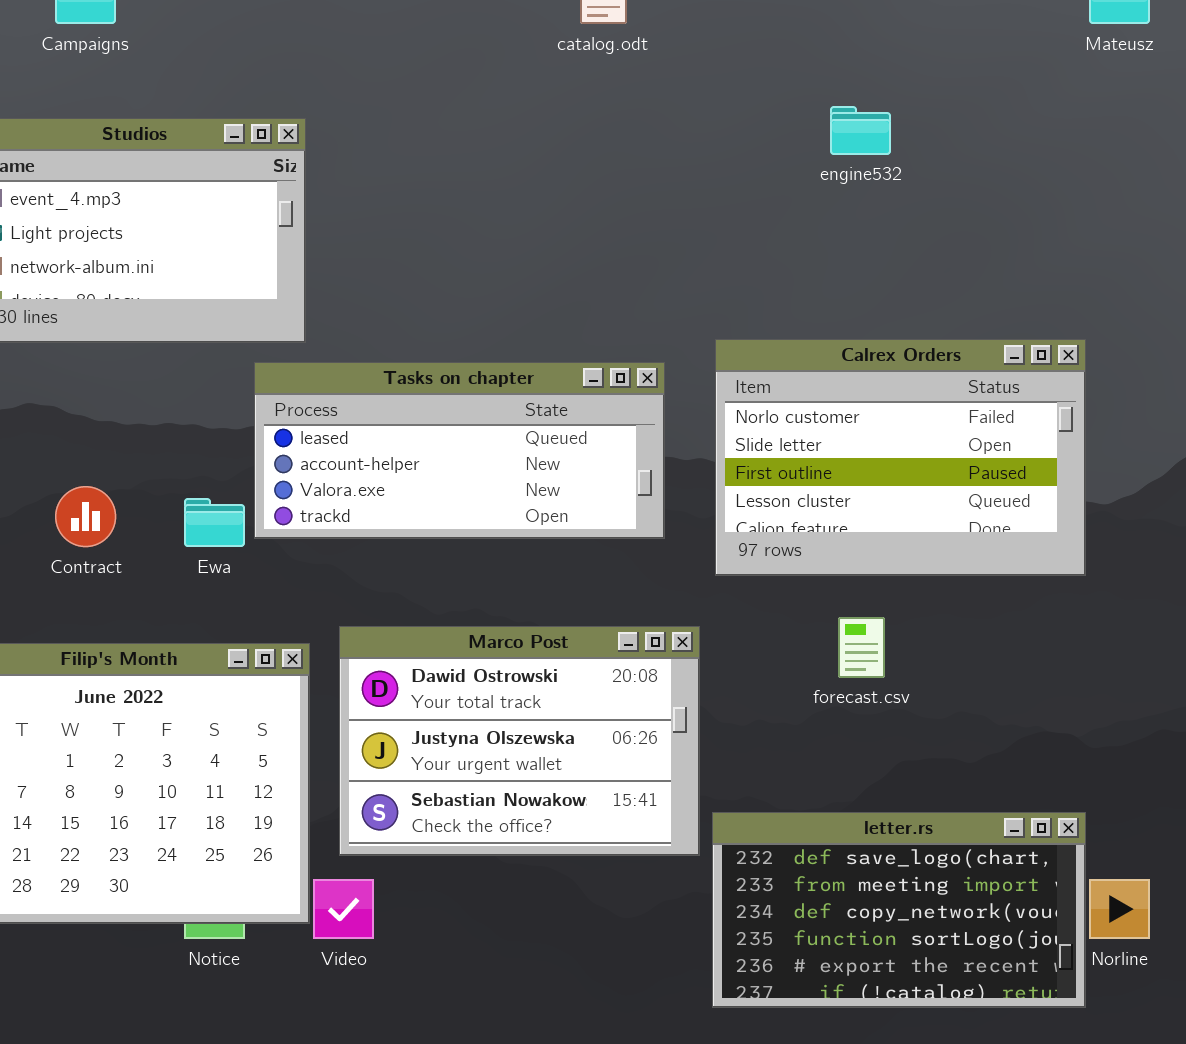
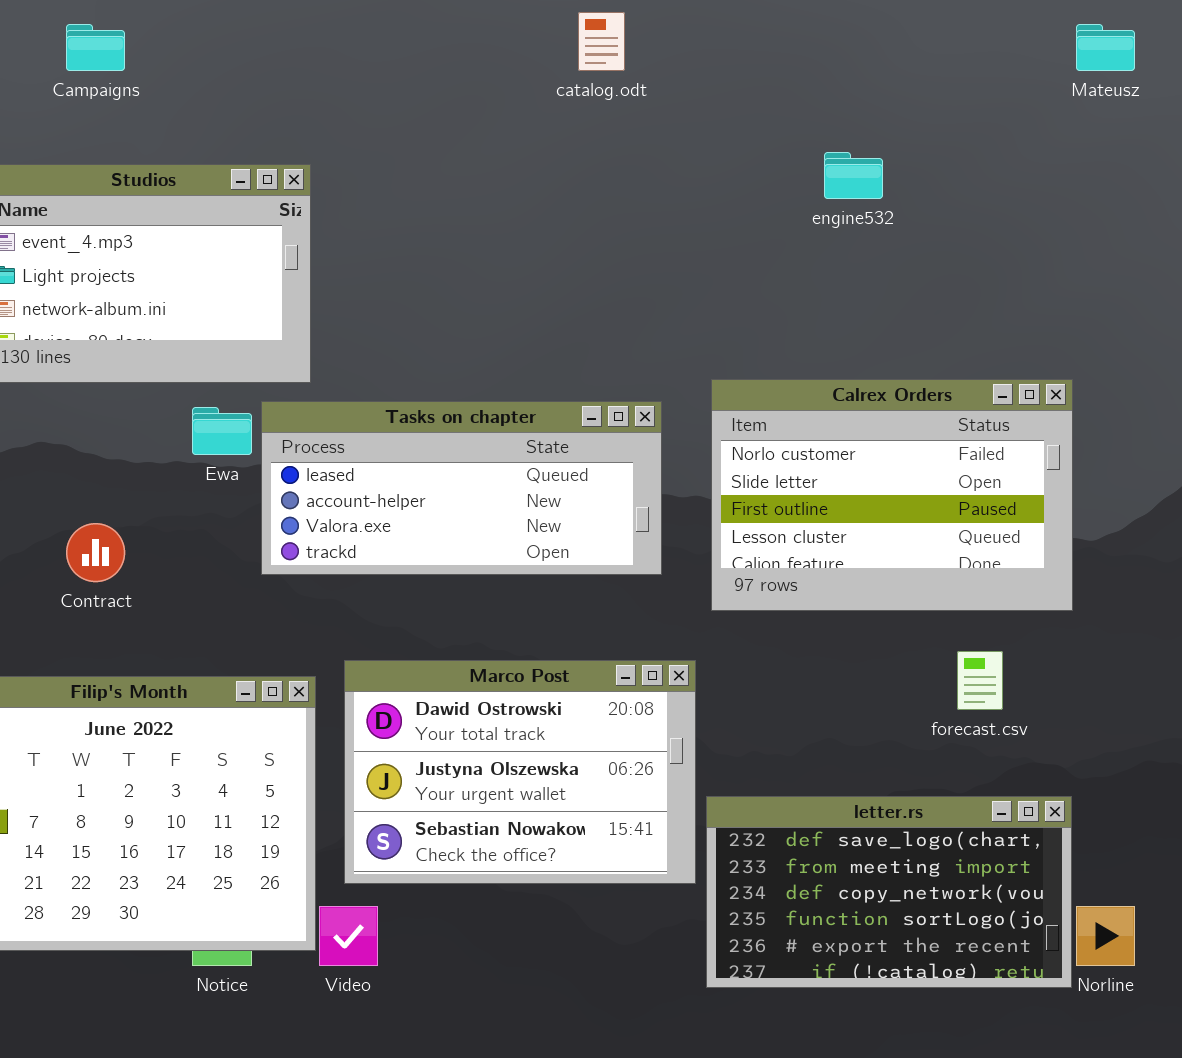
Ewa: [184,498,245,547] -> [192,407,252,455], moved
forecast.csv: [838,617,885,678] -> [957,651,1003,710], moved
letter.rs: [712,812,1086,1008] -> [706,796,1072,988], moved

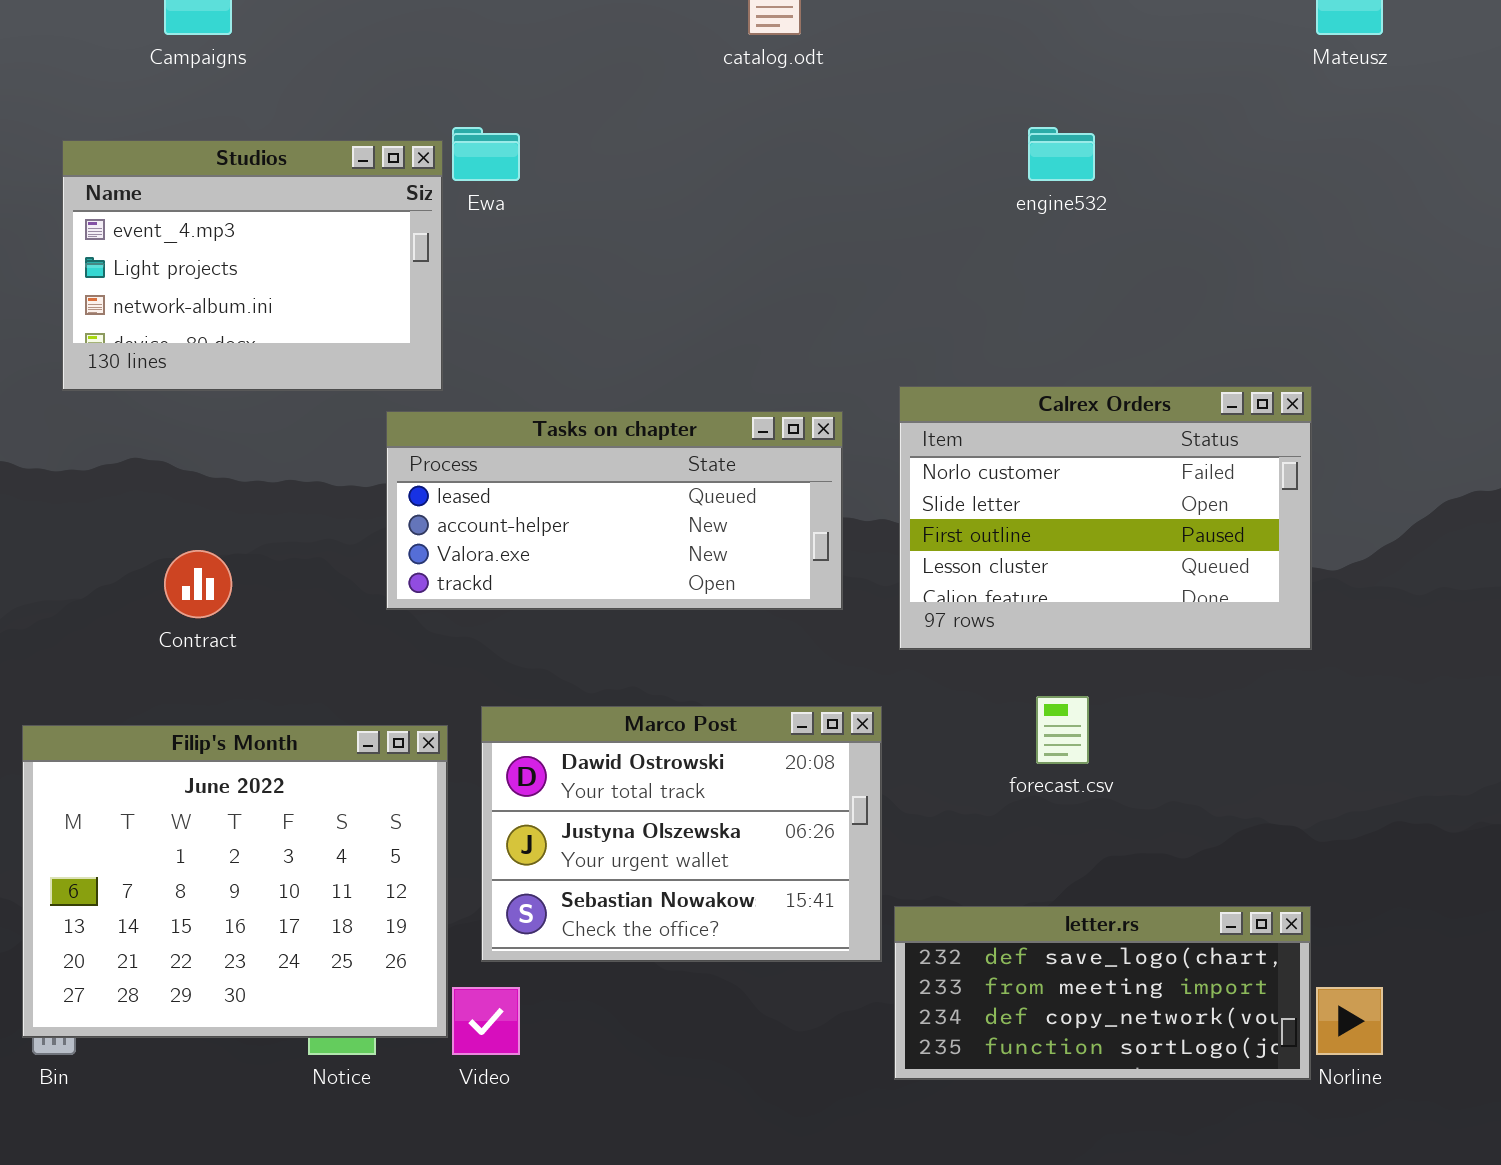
Ewa: [192,407,252,455] -> [452,127,520,181], moved
forecast.csv: [957,651,1003,710] -> [1036,696,1089,764], moved
letter.rs: [706,796,1072,988] -> [894,906,1311,1080], resized

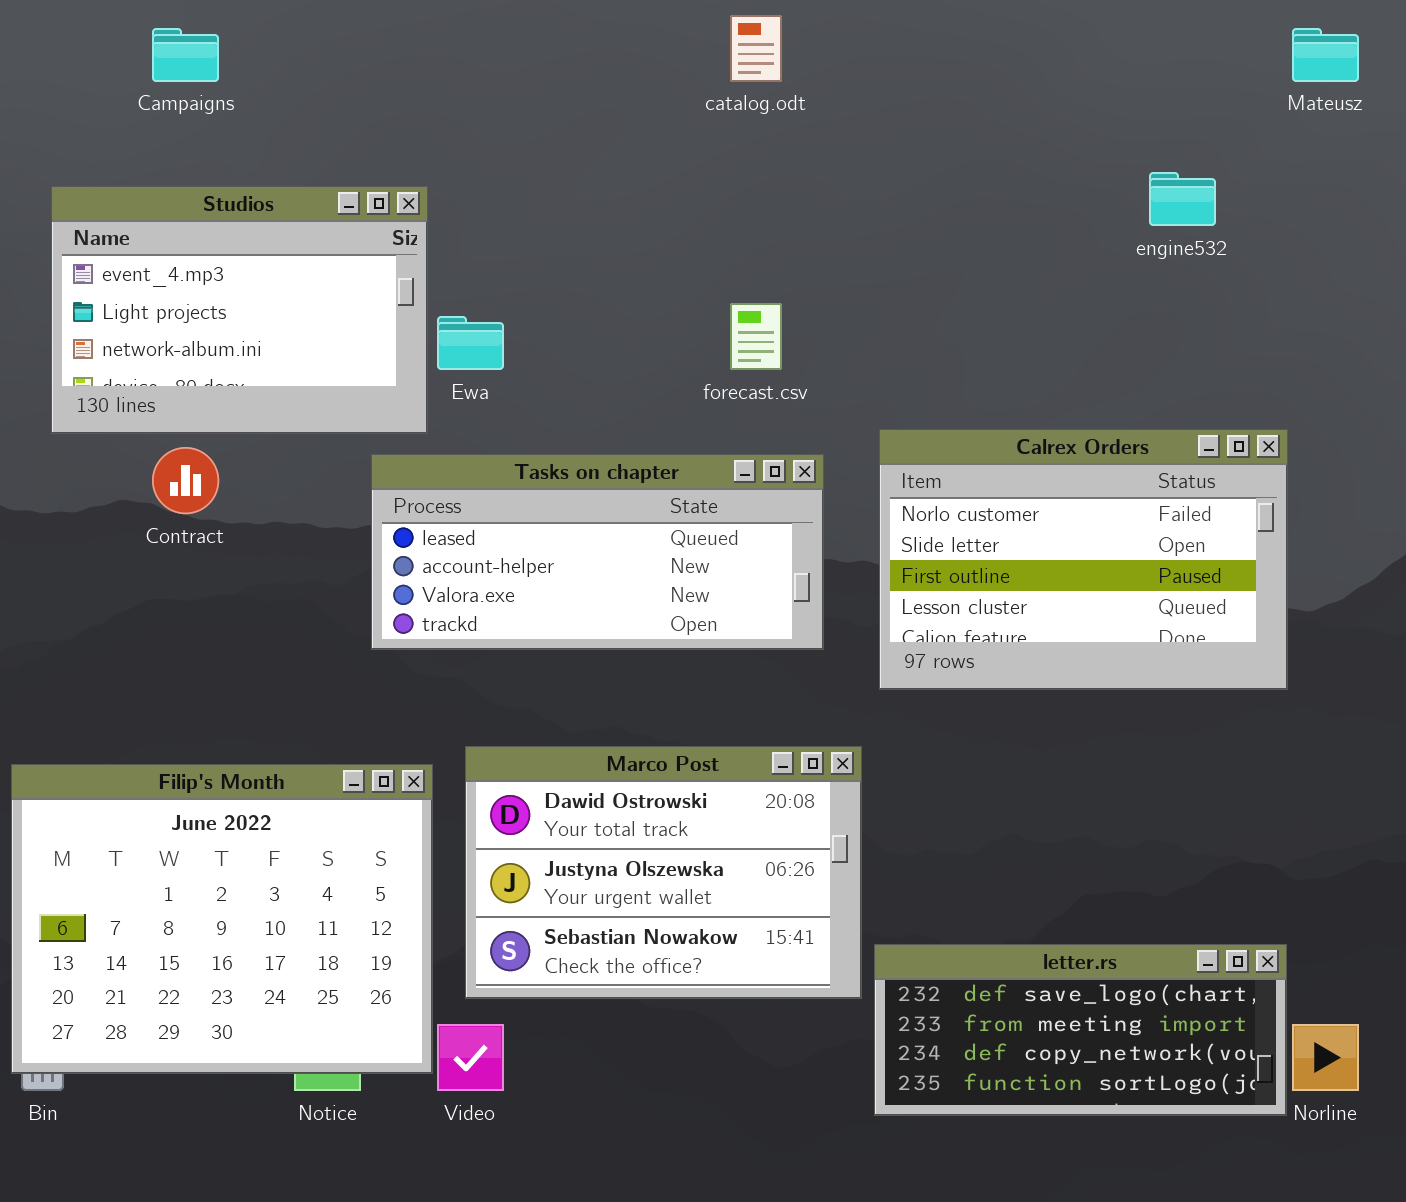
Ewa: [452,127,520,181] -> [437,316,504,370], moved
engine532: [1028,127,1095,181] -> [1149,172,1216,226], moved
Contract: [164,550,232,618] -> [152,447,219,514], moved
forecast.csv: [1036,696,1089,764] -> [730,303,782,370], moved

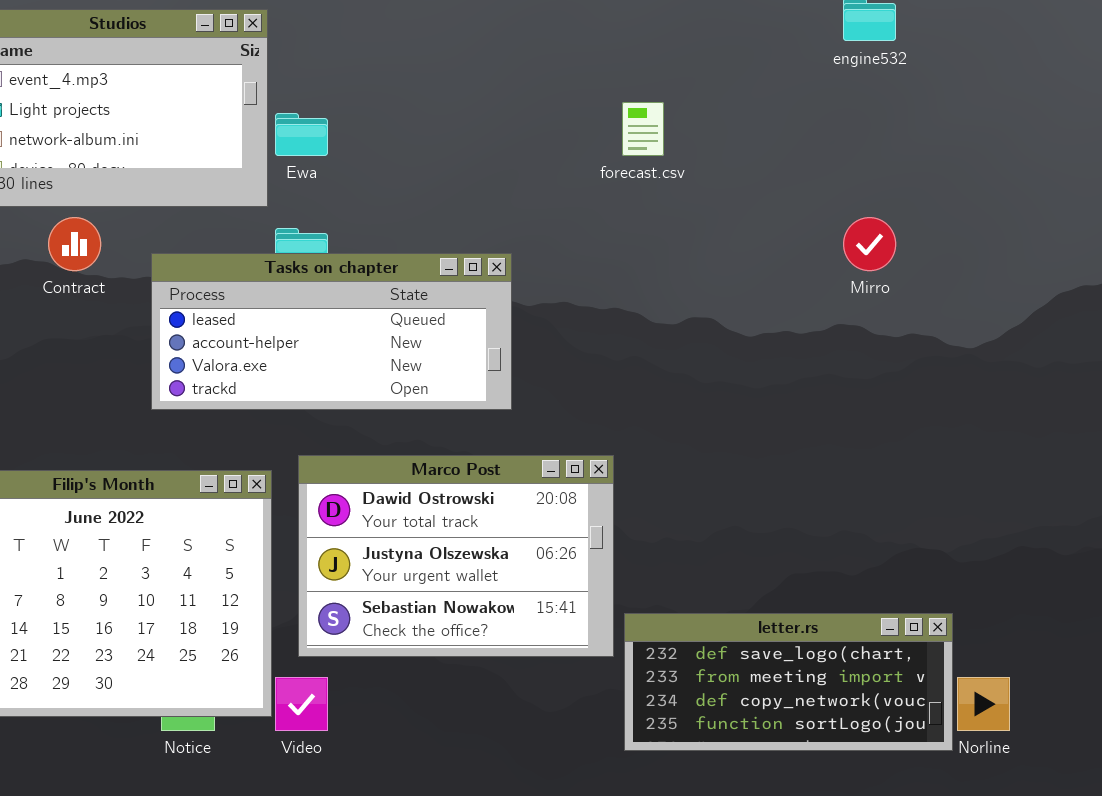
forecast.csv: [730,303,782,370] -> [622,102,664,156], moved
Calrex Orders: [879,429,1288,690] -> none, closed
Tasks on chapter: [371,454,824,650] -> [151,253,512,410], moved

